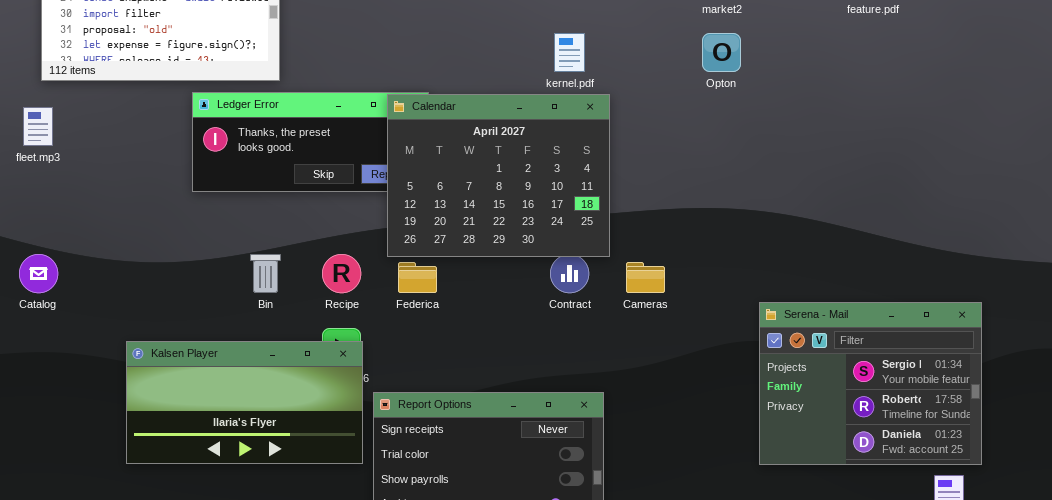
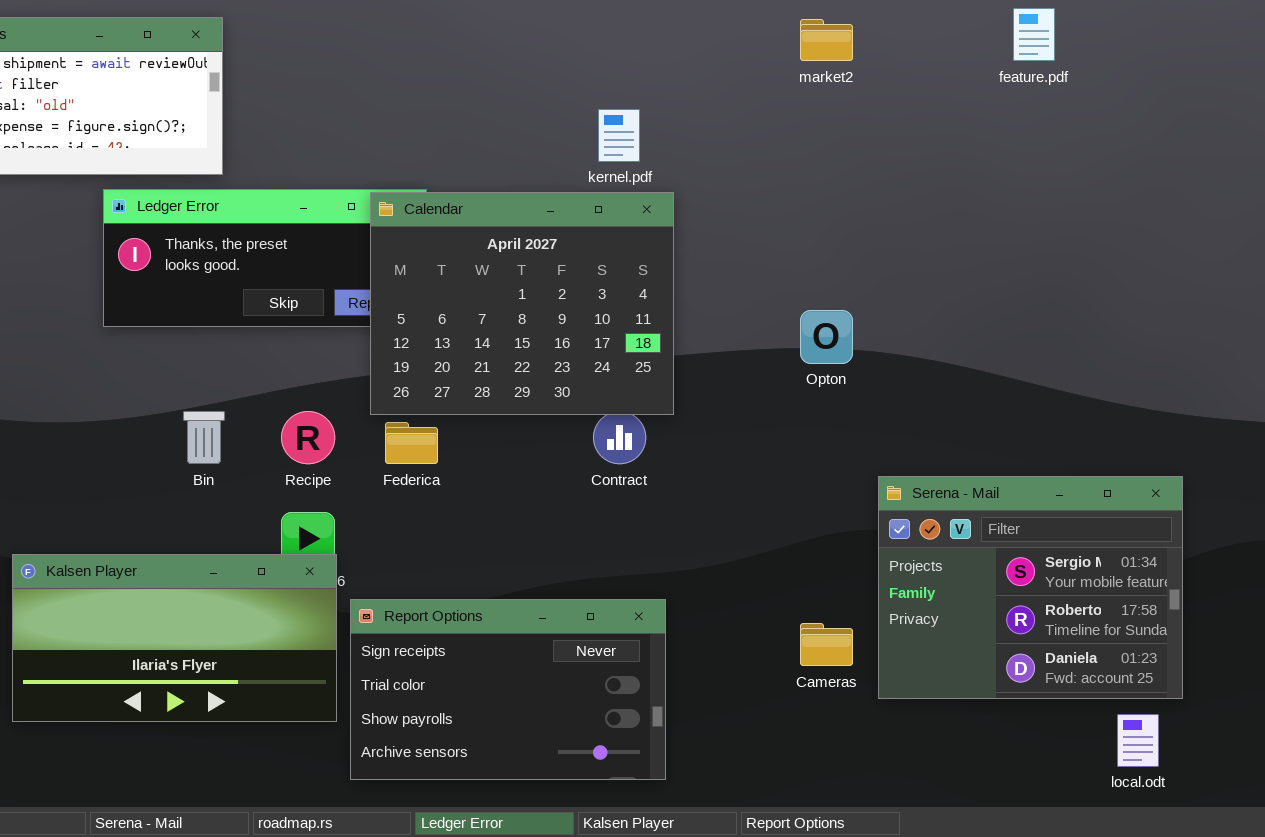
Opton: [702,33,741,72] -> [800,310,853,364], moved
Cameras: [626,262,665,293] -> [800,623,853,666], moved
Kalsen Player: [126,341,363,464] -> [12,554,337,722], moved

